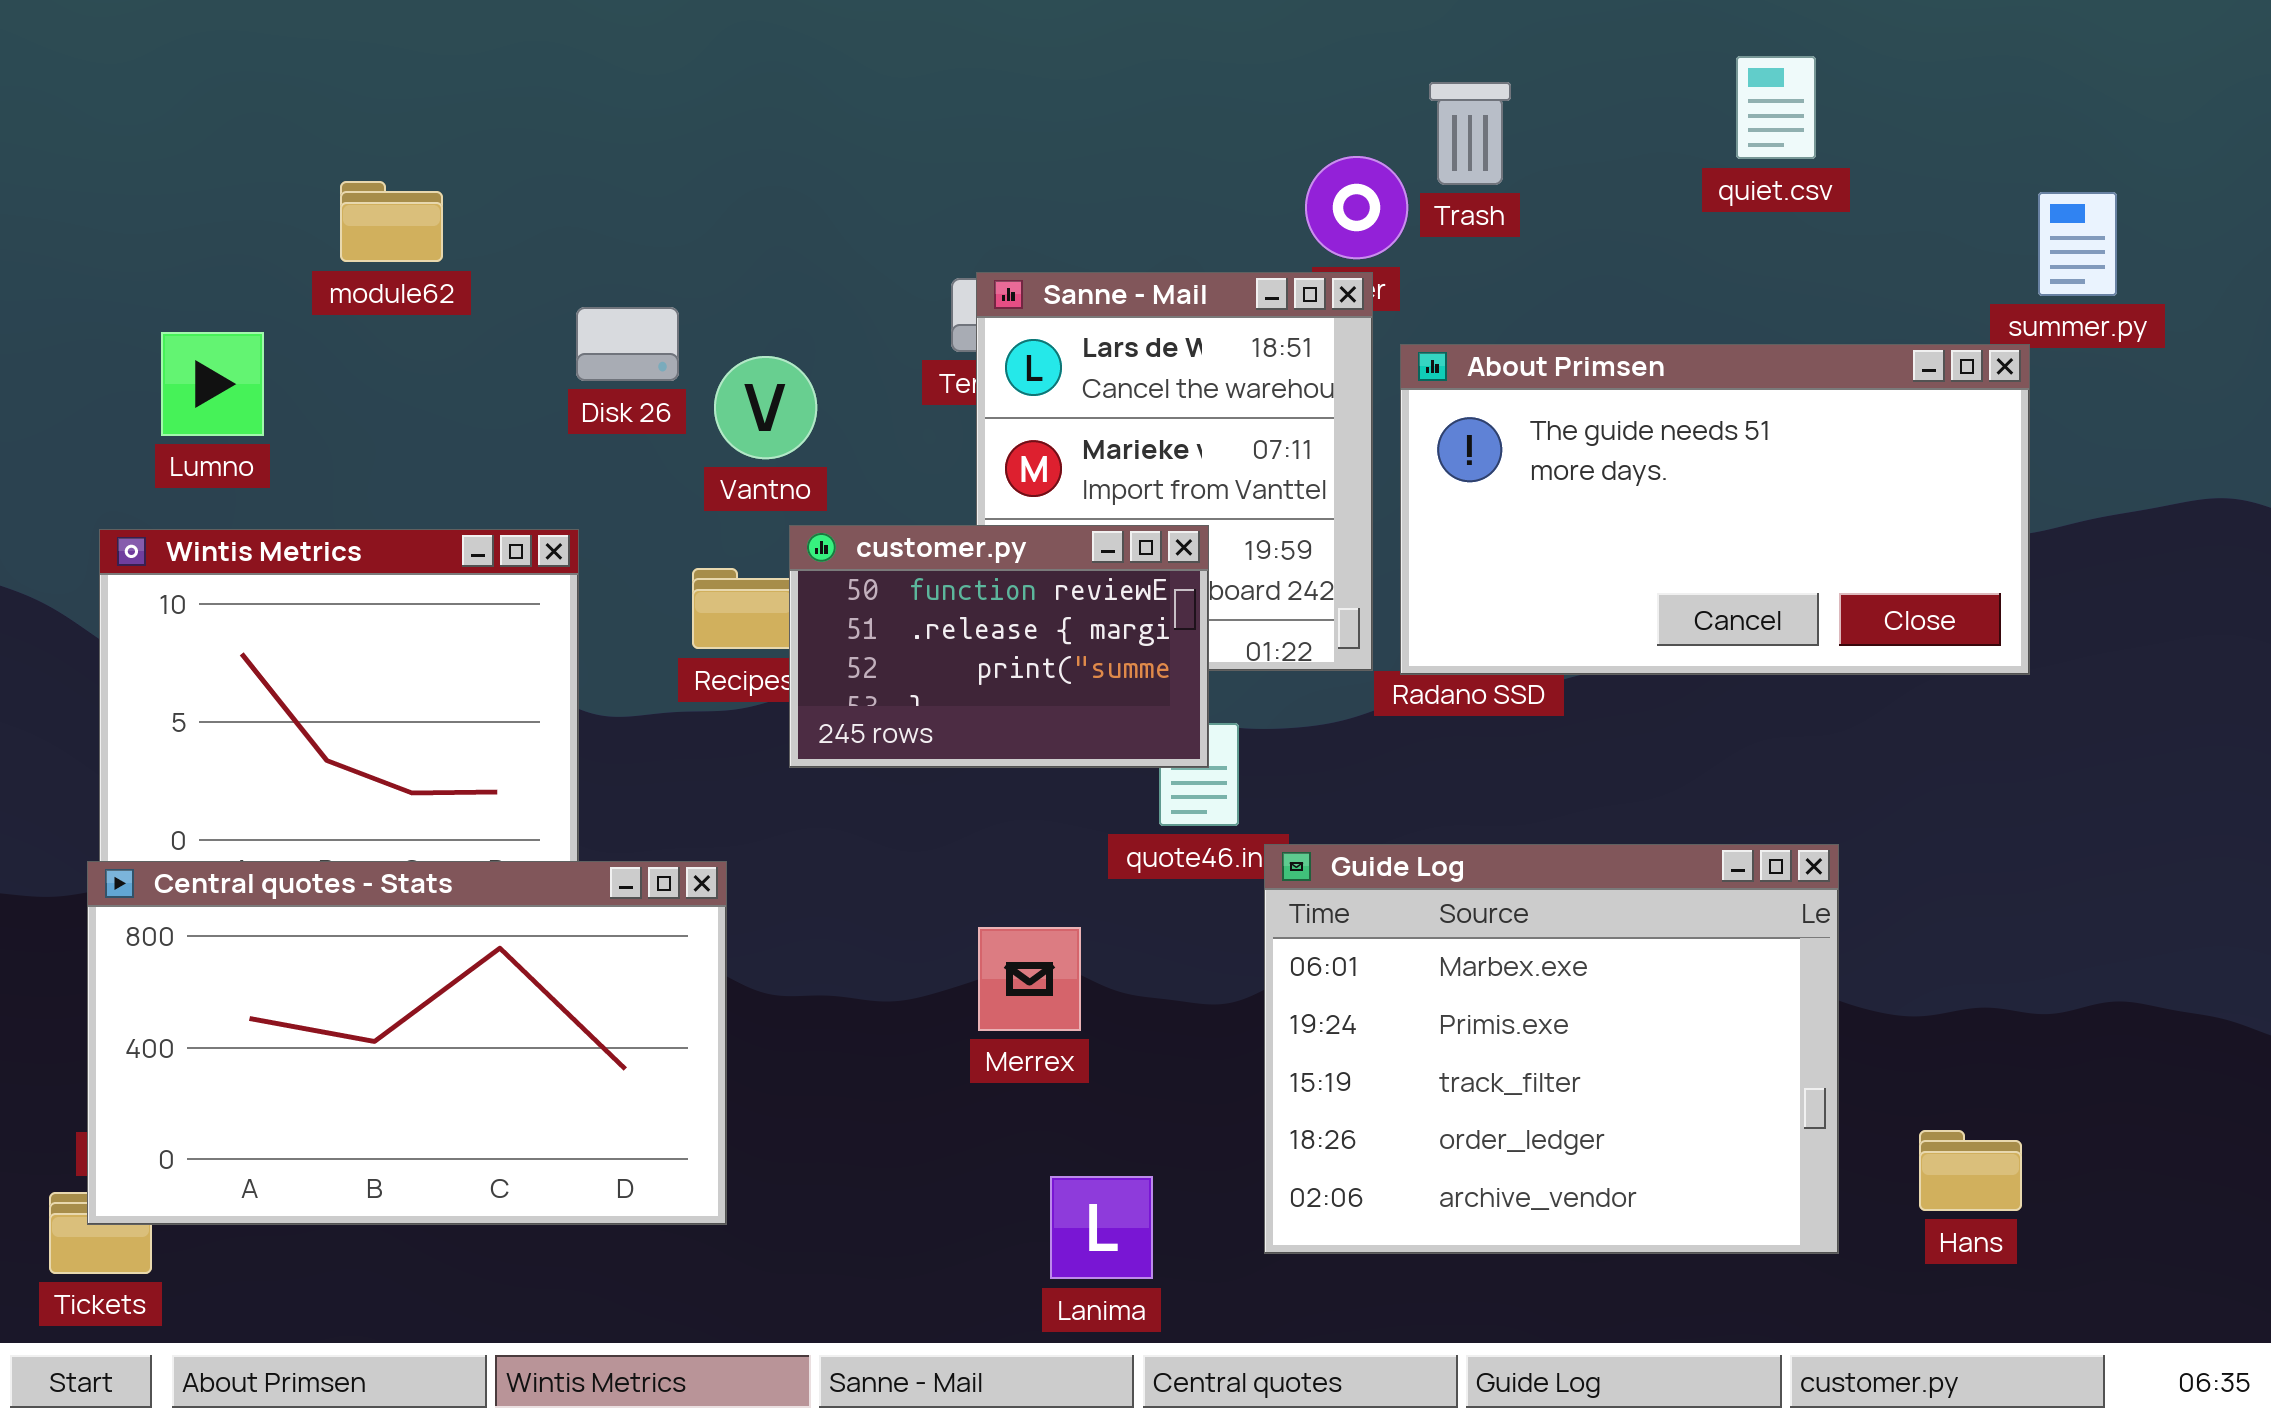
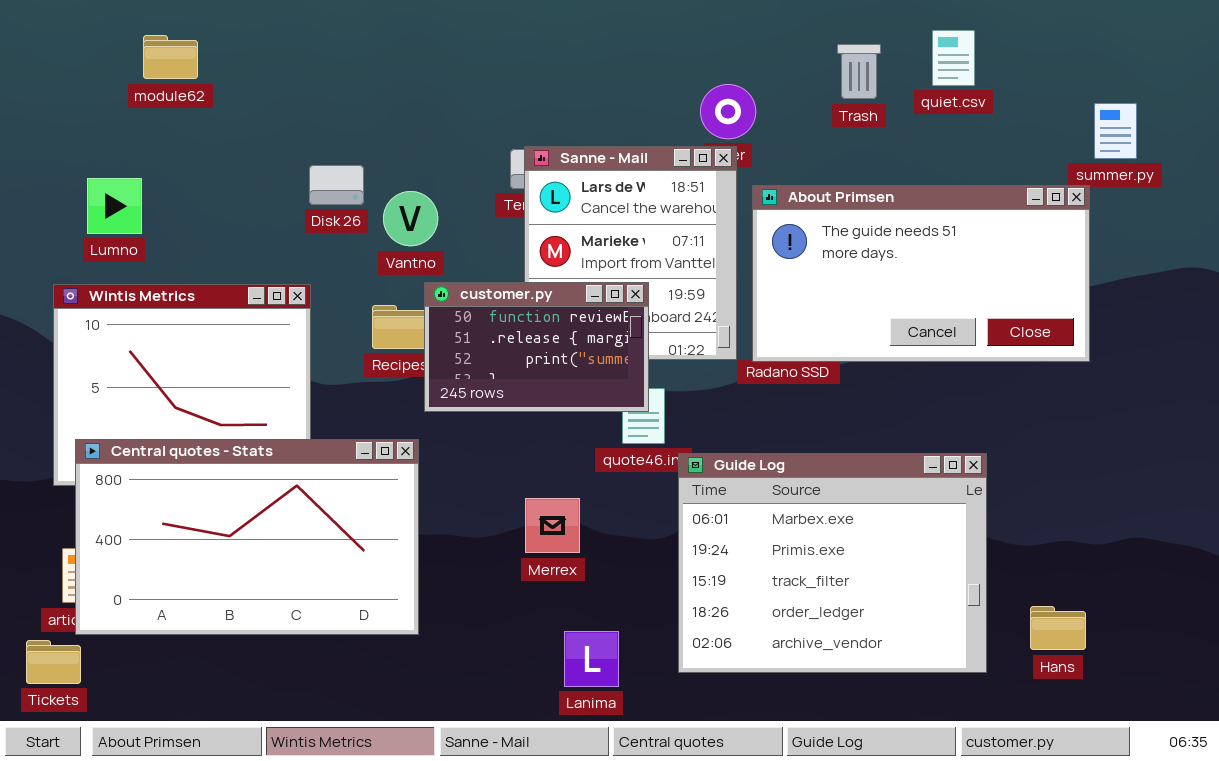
Trash: [1429,82,1511,185] -> [837,44,881,99], moved
module62: [340,181,443,262] -> [143,35,198,79], moved
Central quotes - Stats: [87,861,727,1225] -> [75,439,419,635], moved

